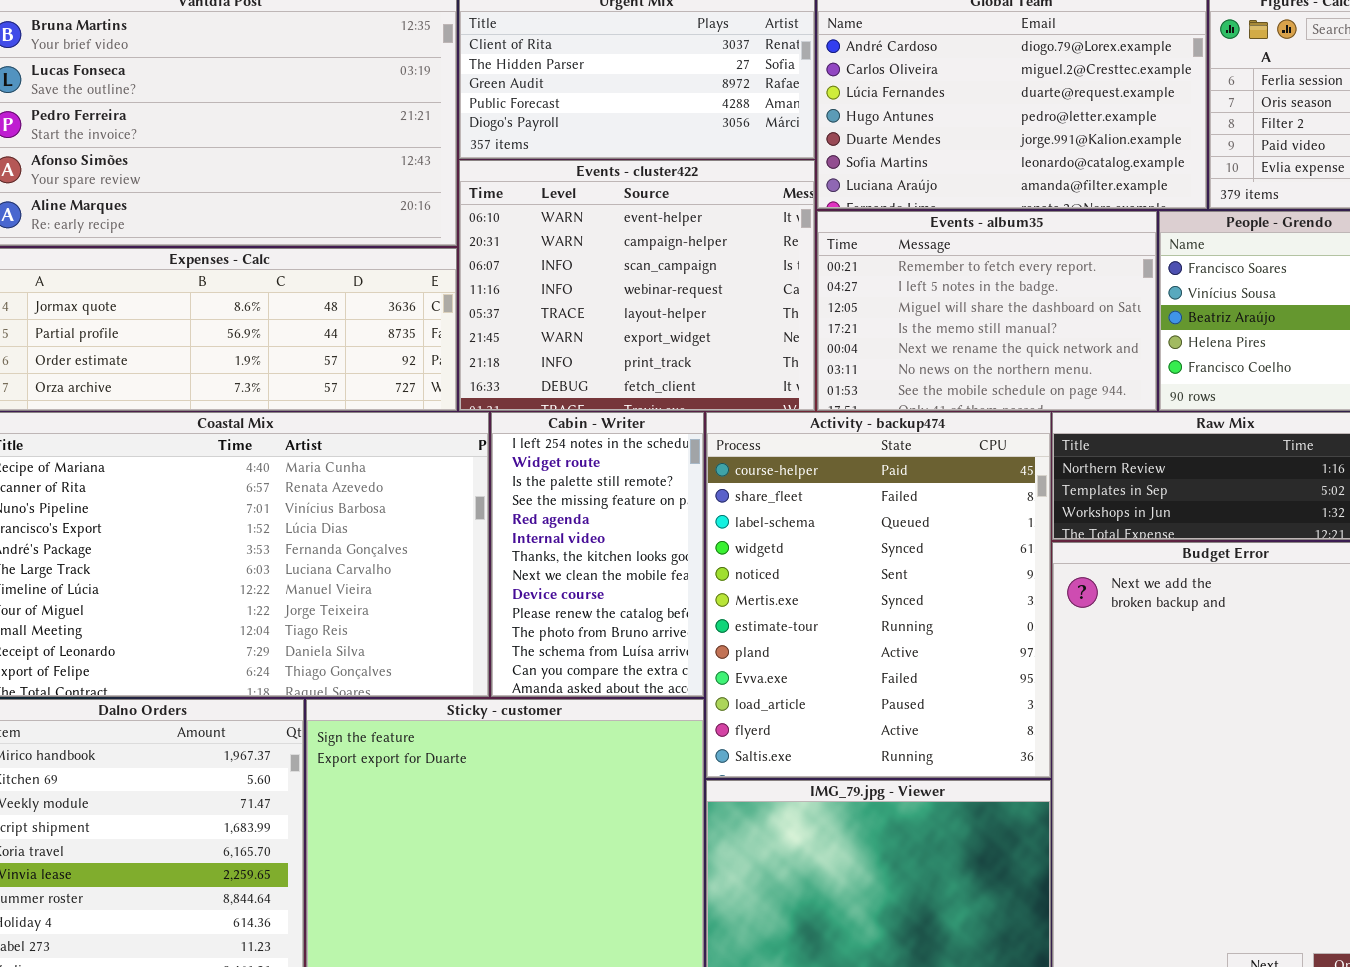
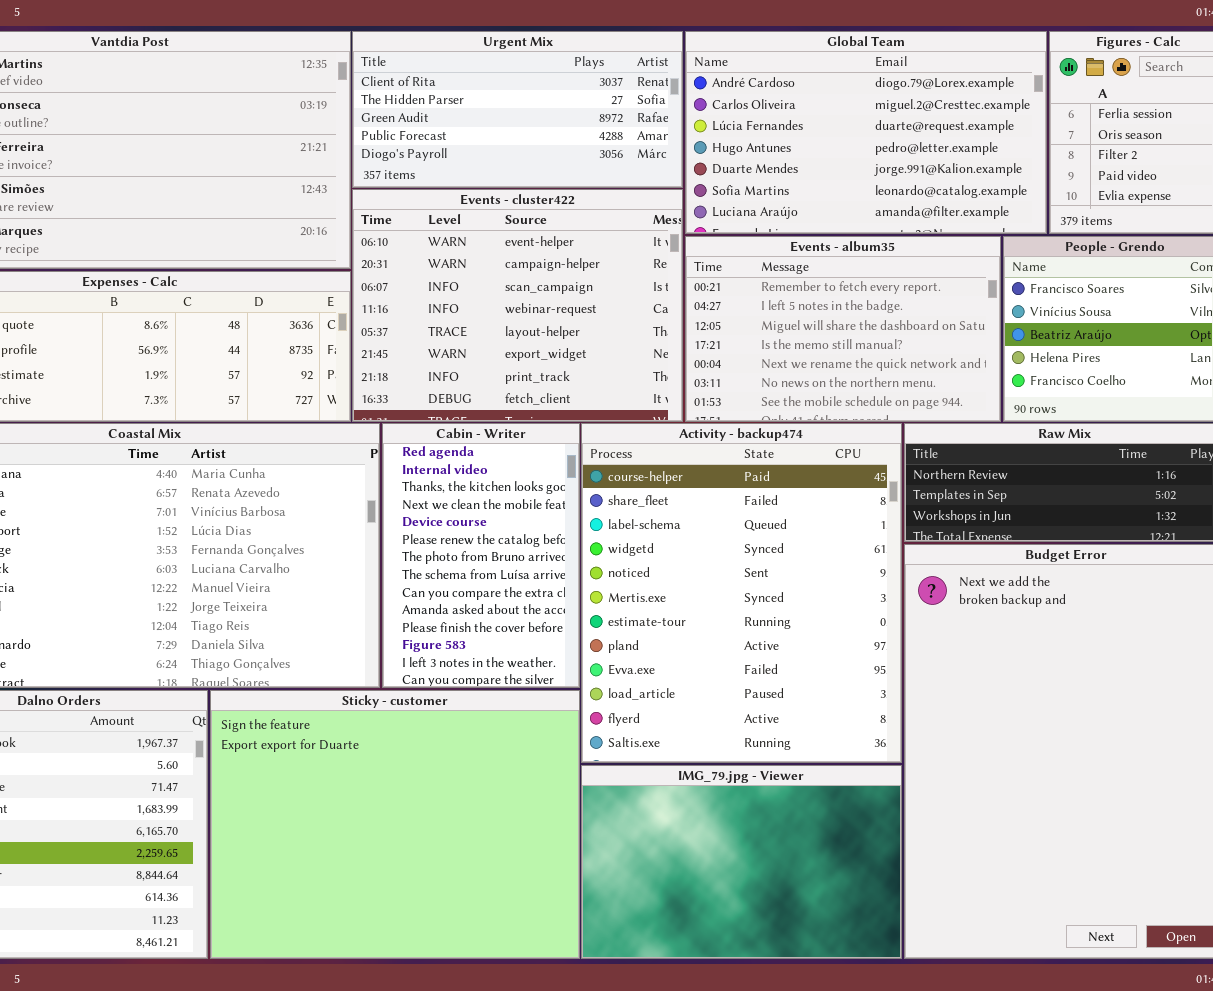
Cabin - Writer: [491,412,704,697] -> [382,423,580,688], scrolled down 4 rows

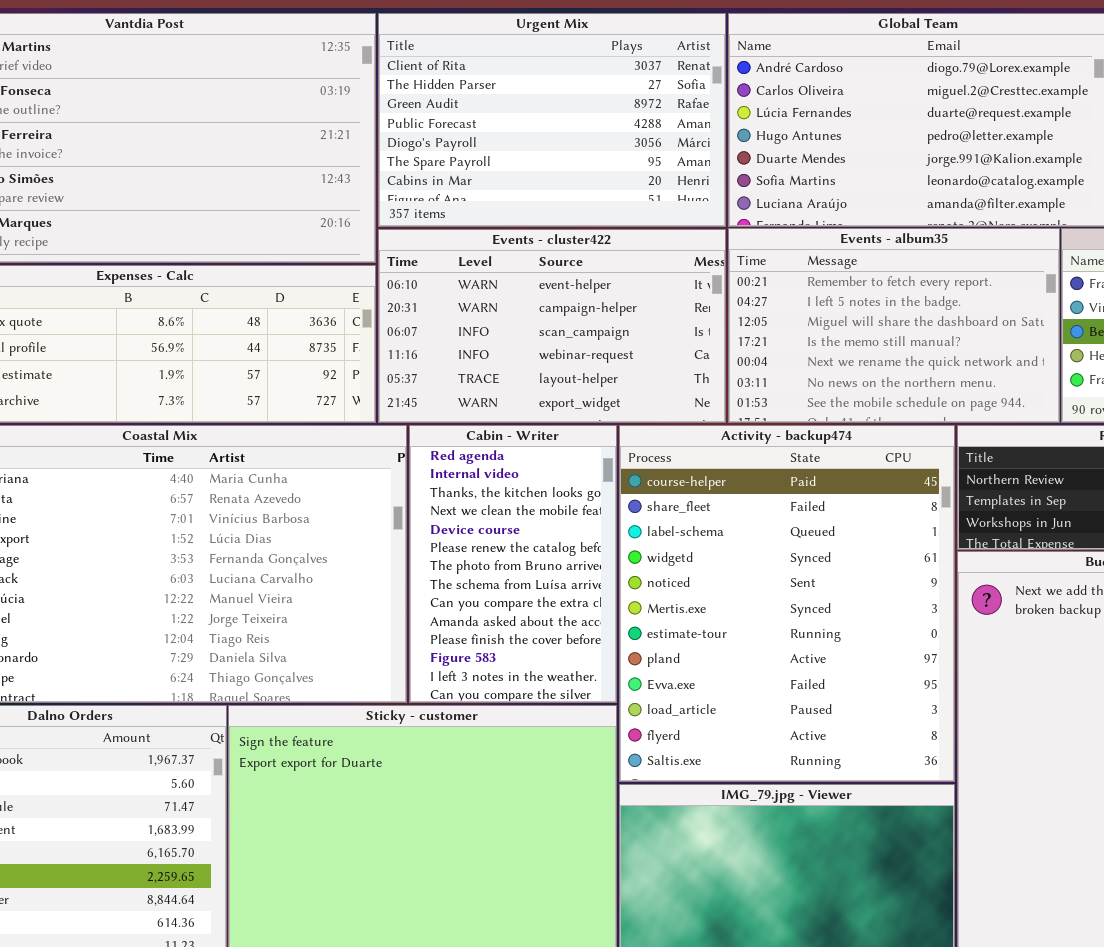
Urgent Mix: [352,31,683,188] -> [378,13,726,227], resized
Events - cluster422: [352,189,683,422] -> [378,229,726,423], resized

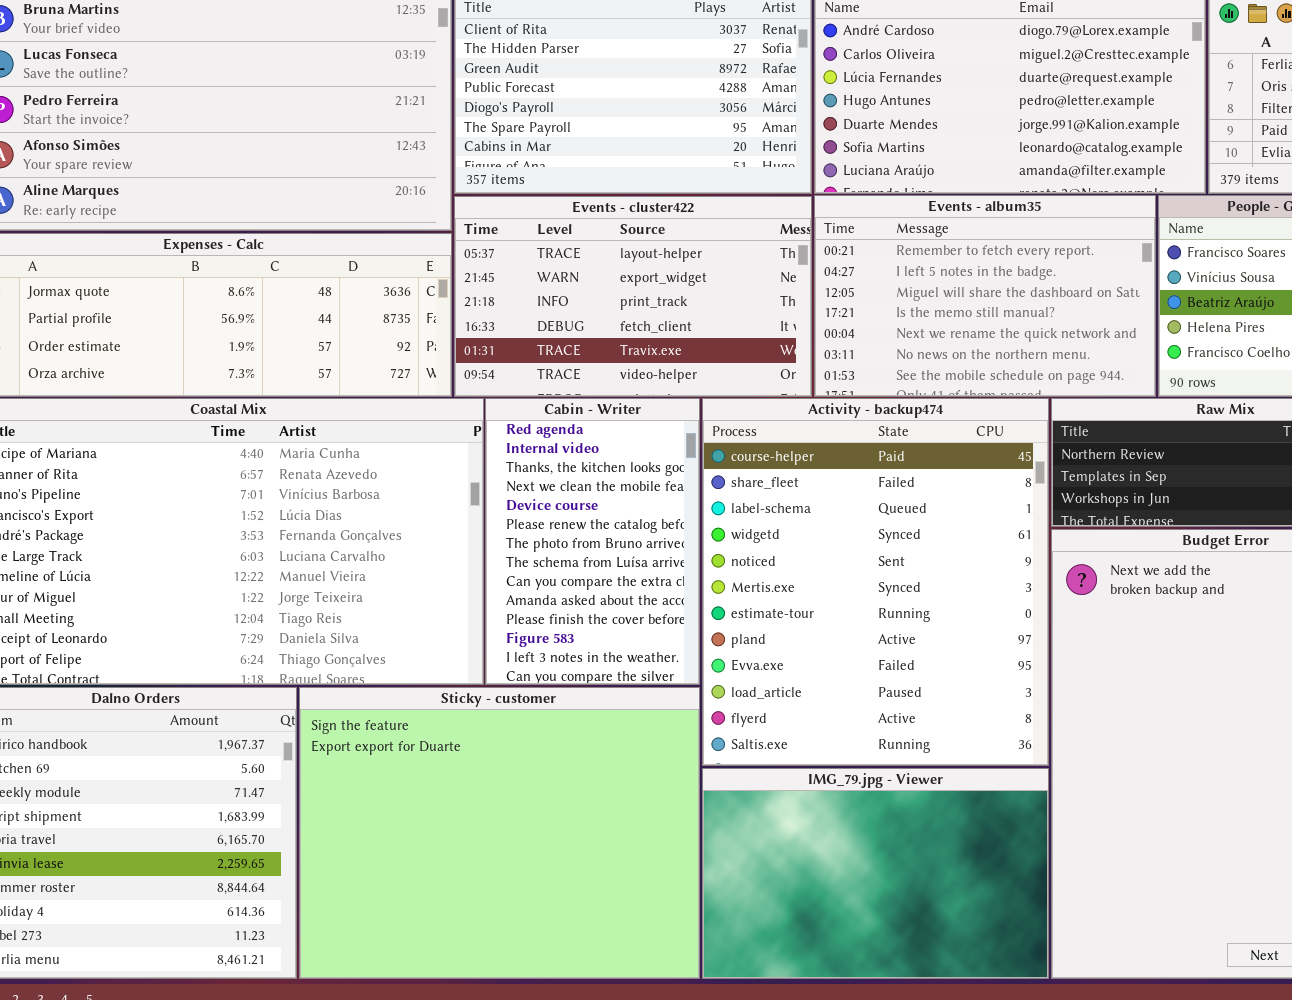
Events - cluster422: [378,229,726,423] -> [454,196,812,397], scrolled down 4 rows

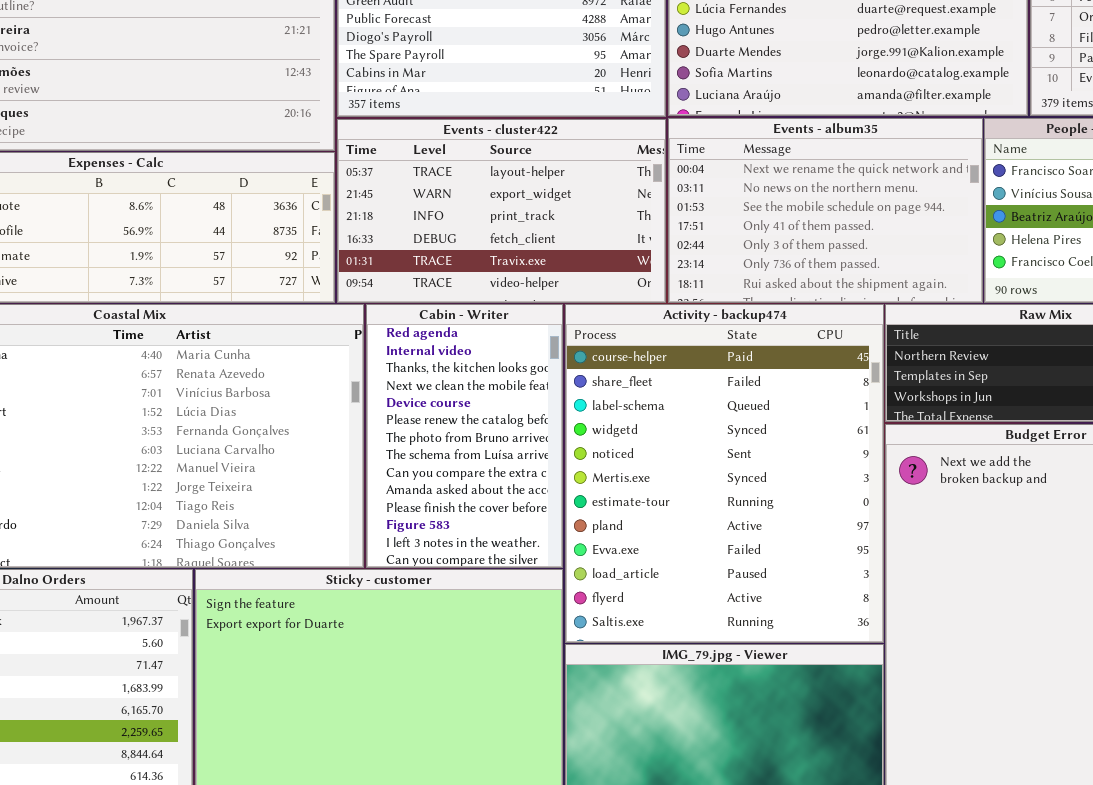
Events - album35: [814,195,1156,397] -> [668,118,983,303], scrolled down 4 rows

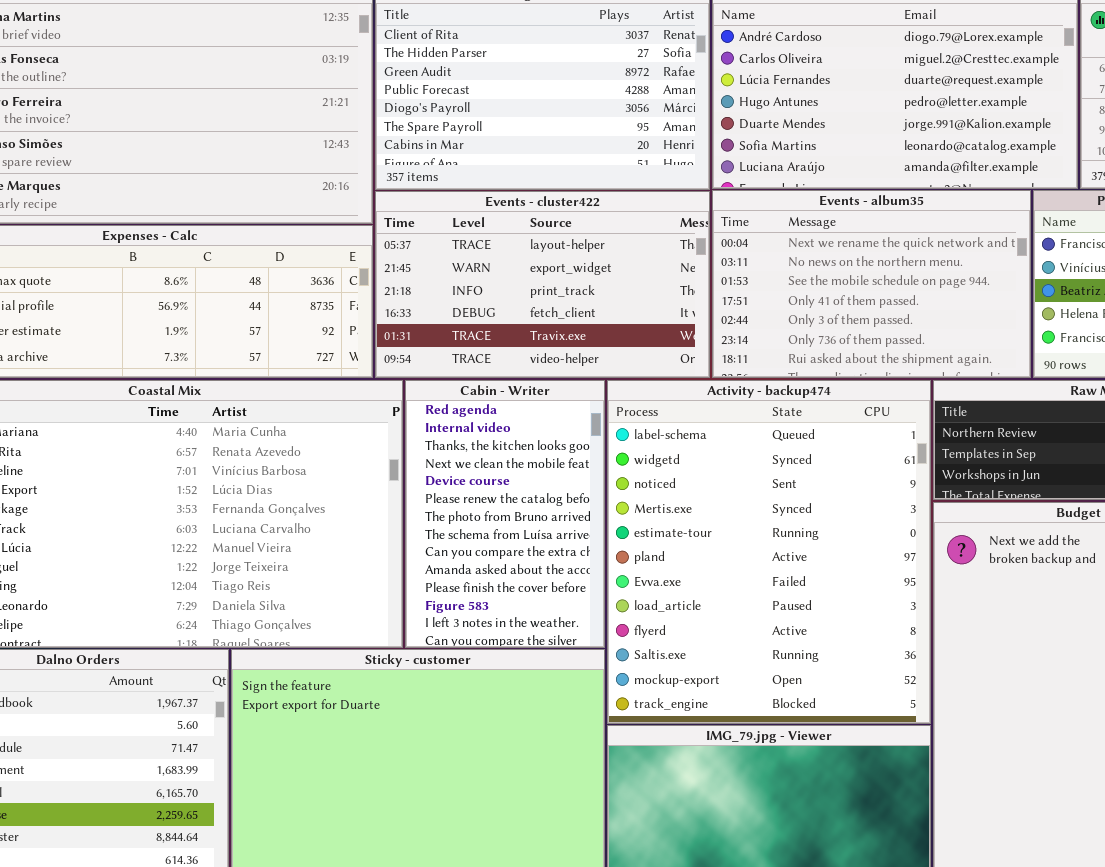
Activity - backup474: [565,304,884,643] -> [607,380,931,724], scrolled down 2 rows

